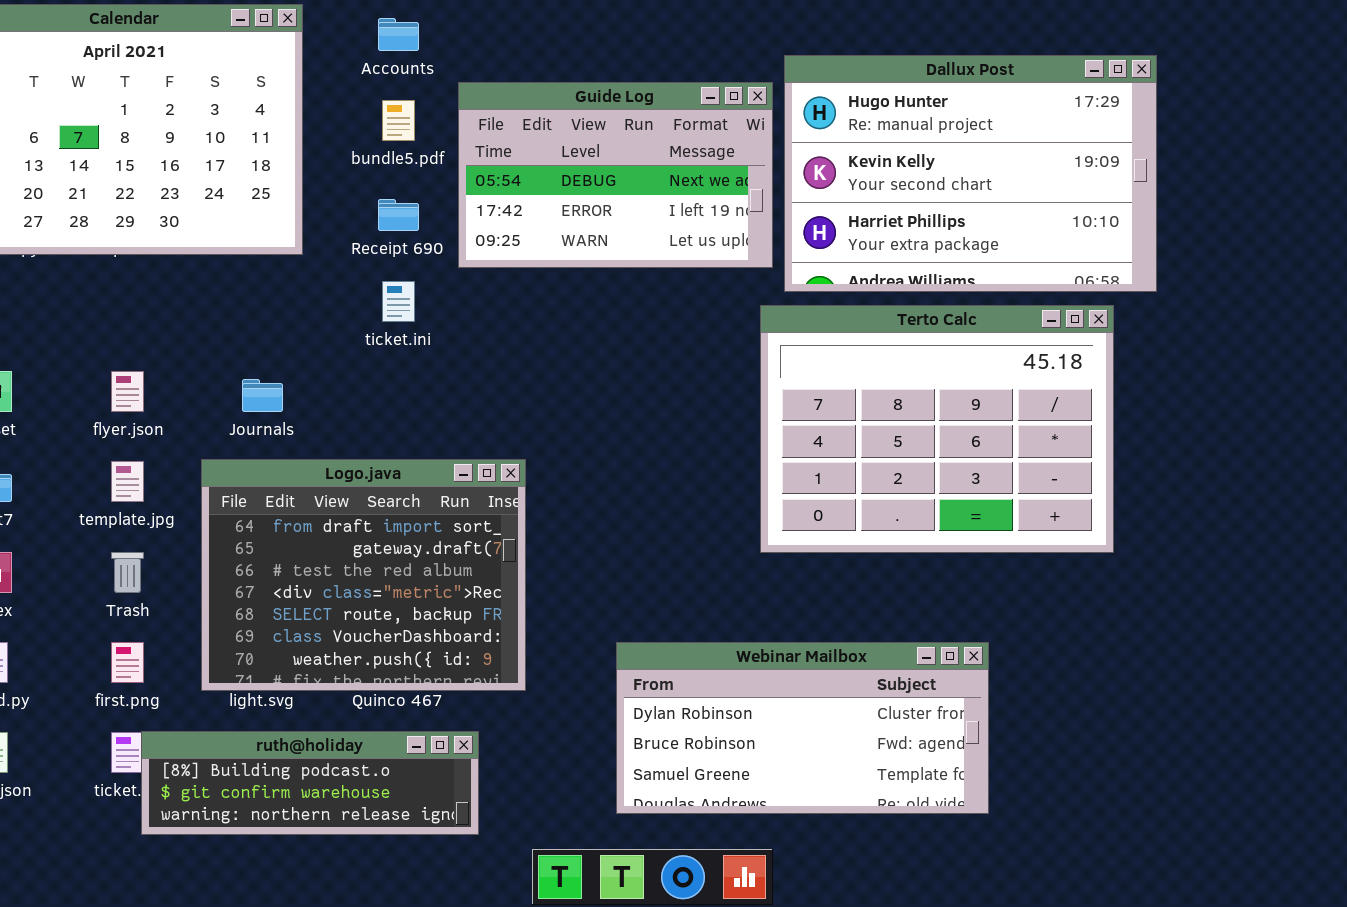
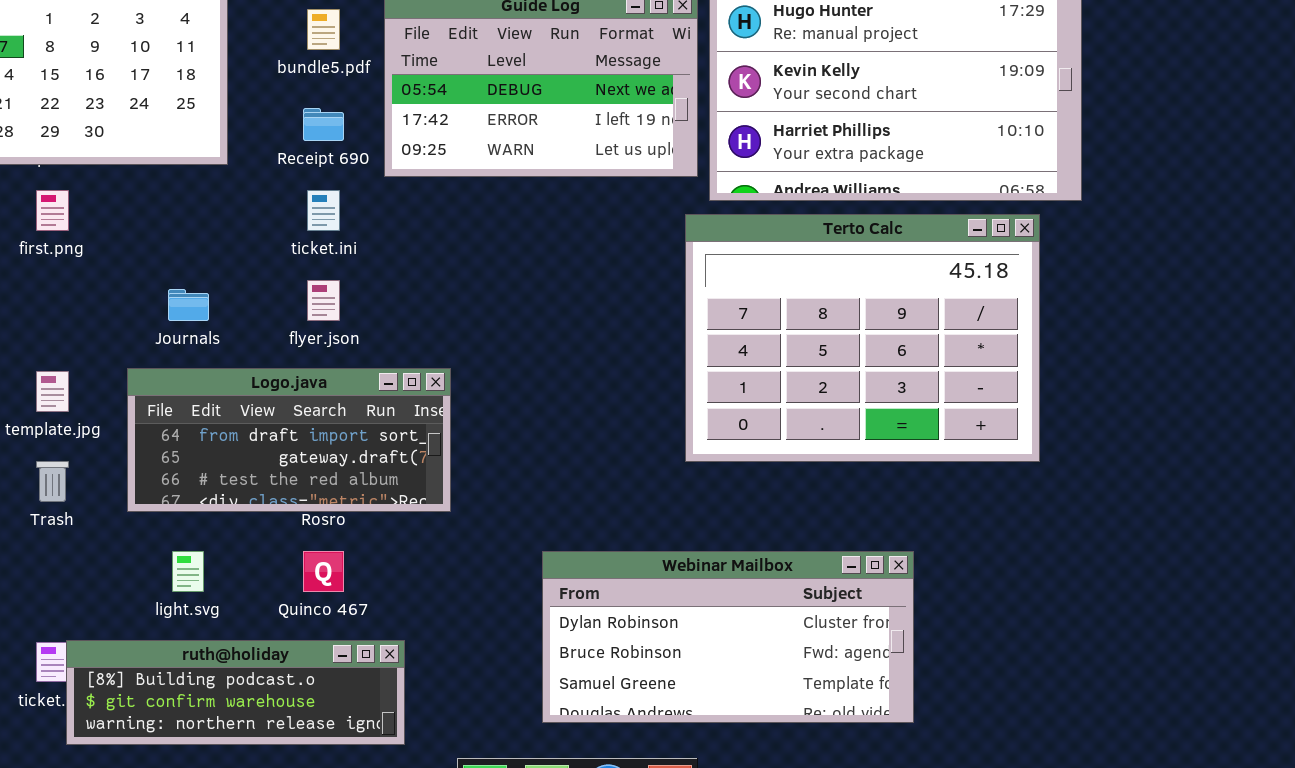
flyer.json: [111,371,144,412] -> [307,280,340,321], moved
Logo.java: [201,459,526,691] -> [127,368,451,512], resized
first.png: [111,642,144,683] -> [36,190,69,231], moved

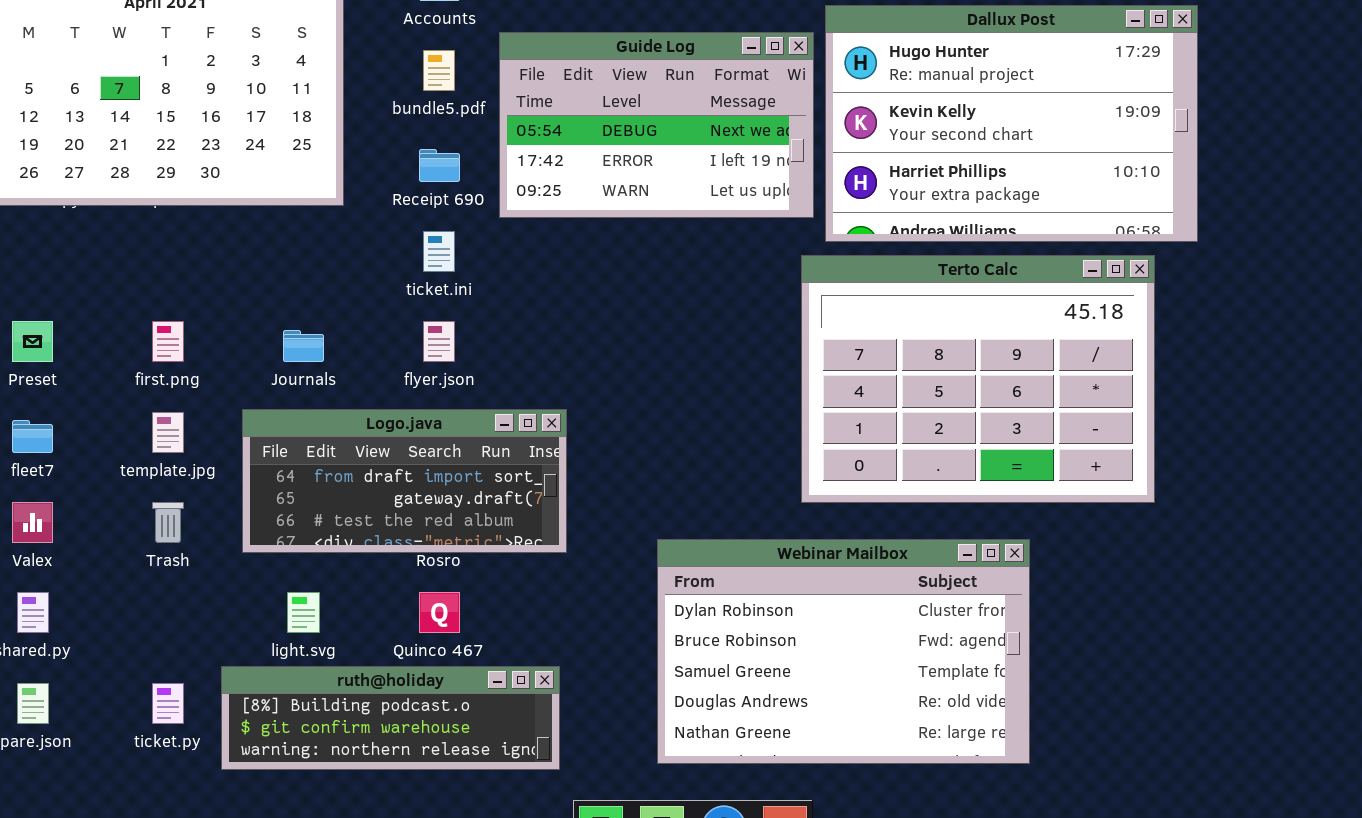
first.png: [36,190,69,231] -> [152,321,184,362], moved
Webinar Mailbox: [542,551,914,723] -> [657,539,1030,764], resized
ruth@holiday: [66,640,405,745] -> [221,666,560,770], moved

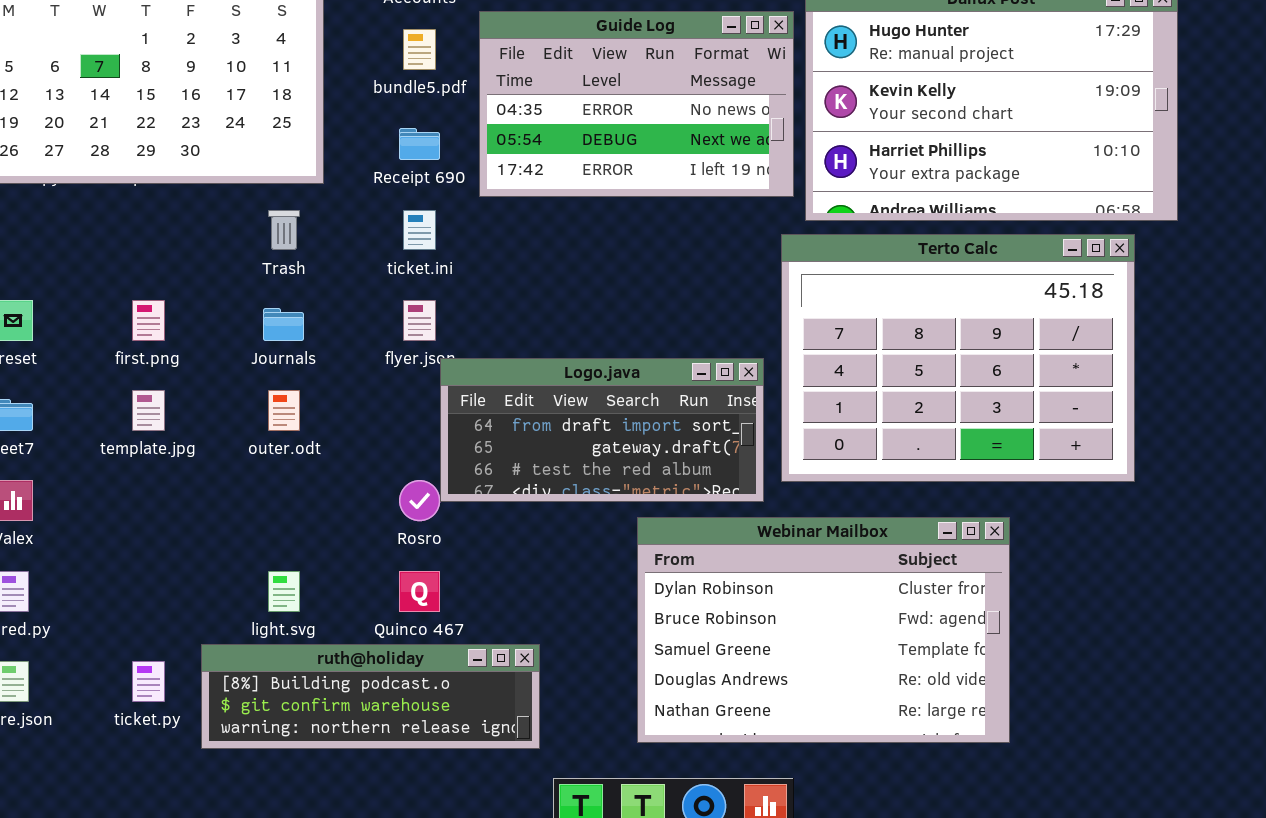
Guide Log: [499,32,814,218] -> [479,11,794,197], scrolled up 1 row
Logo.java: [242,409,567,553] -> [440,358,764,502], moved
Trash: [152,502,184,543] -> [268,210,300,250], moved

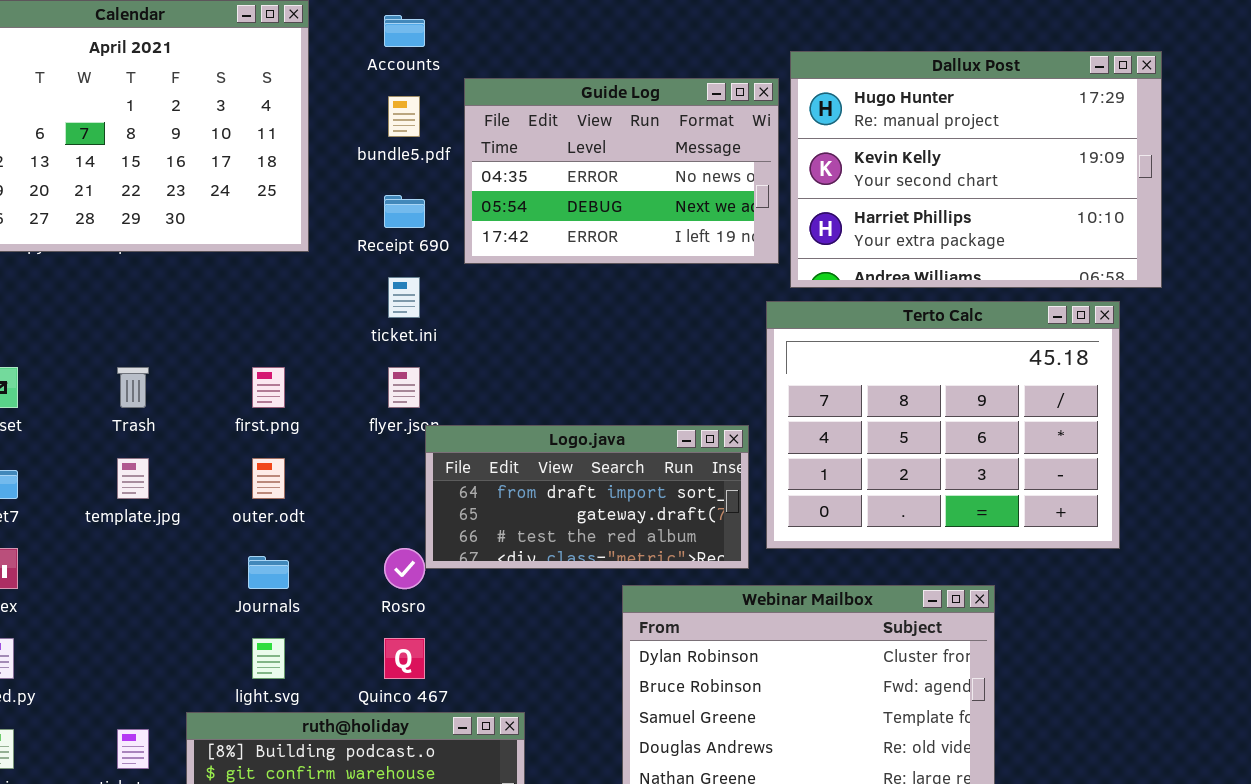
Trash: [268,210,300,250] -> [117,367,149,408], moved
first.png: [132,300,165,341] -> [252,367,285,408], moved
Journals: [263,308,304,341] -> [248,556,289,589], moved

